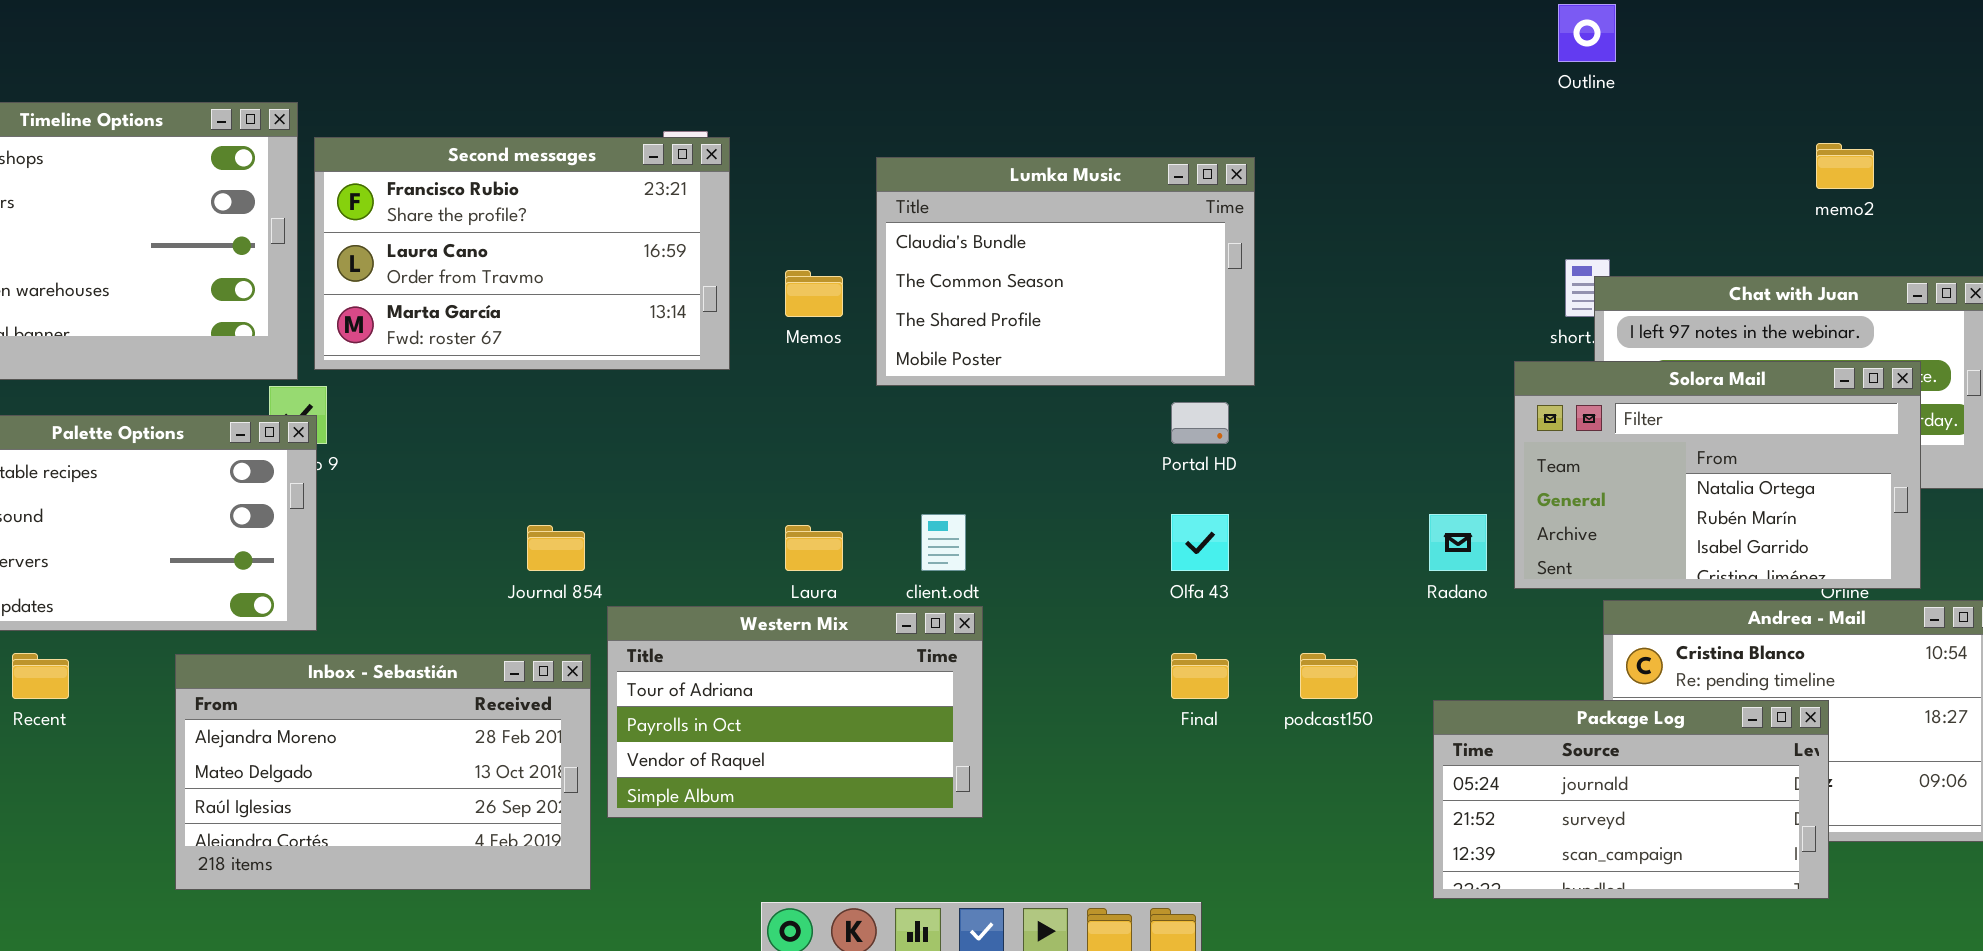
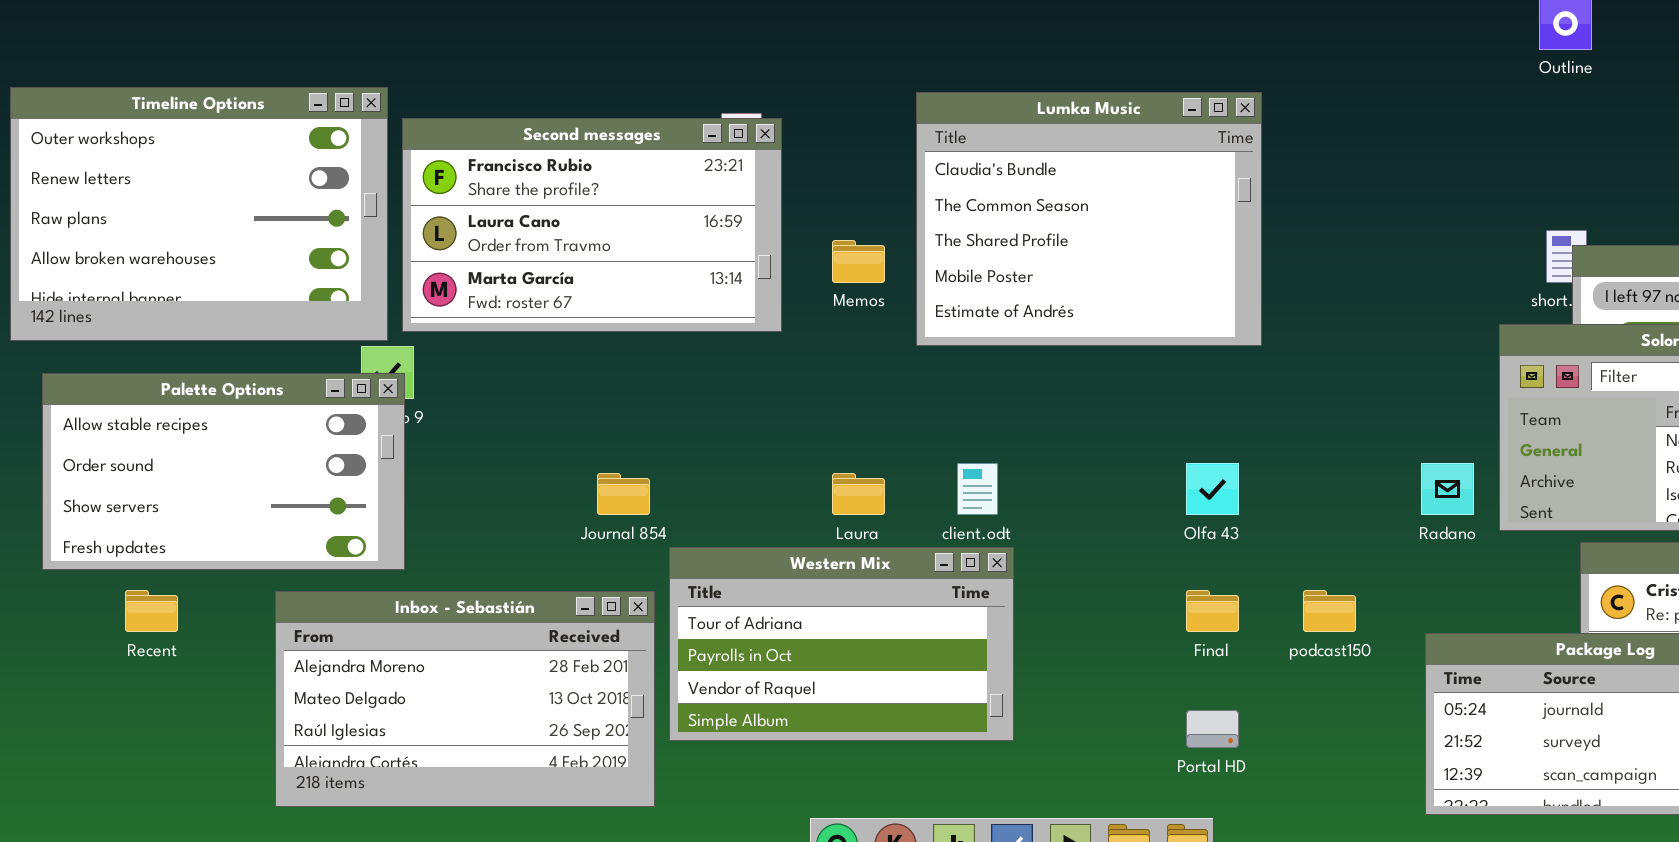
Lumka Music: [876,157,1255,386] -> [916,92,1262,346], resized
Portal HD: [1171,402,1229,444] -> [1186,710,1239,748], moved

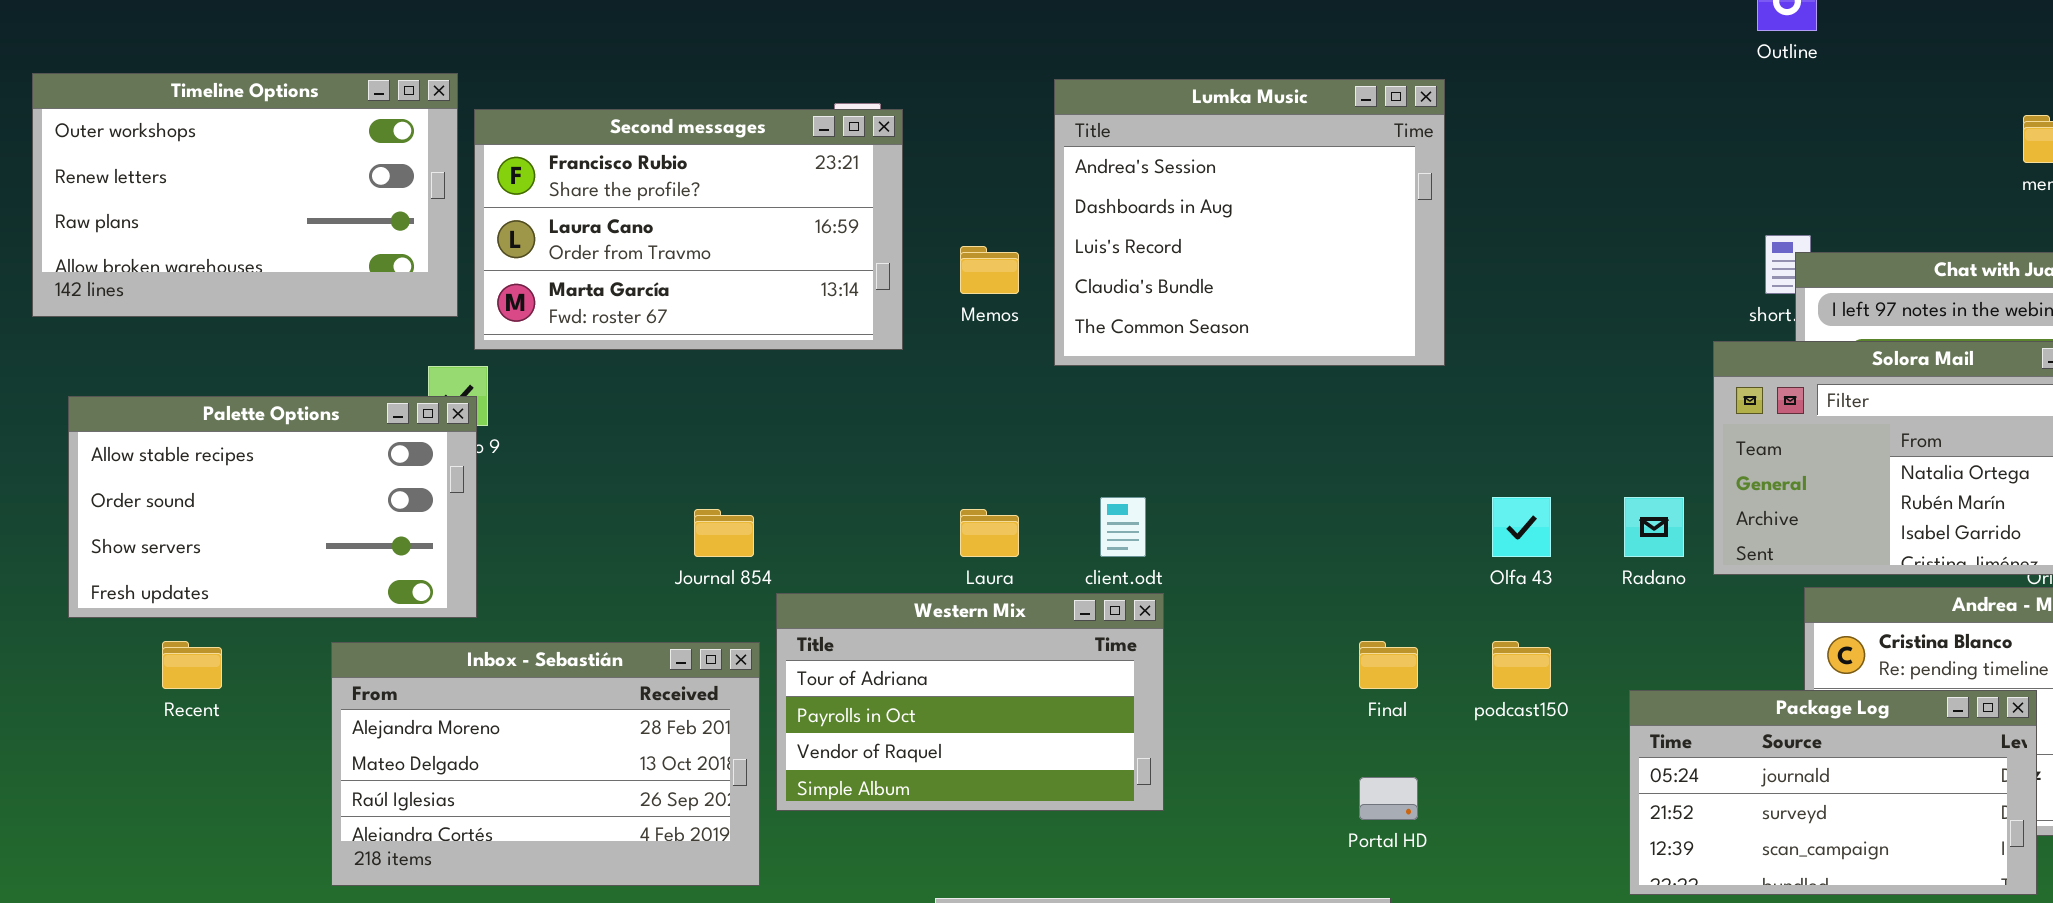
Timeline Options: [10,87,388,341] -> [32,73,458,317], resized
Lumka Music: [916,92,1262,346] -> [1054,79,1445,366], scrolled up 3 rows
Olfa 43: [1186,463,1239,515] -> [1492,497,1551,557], moved

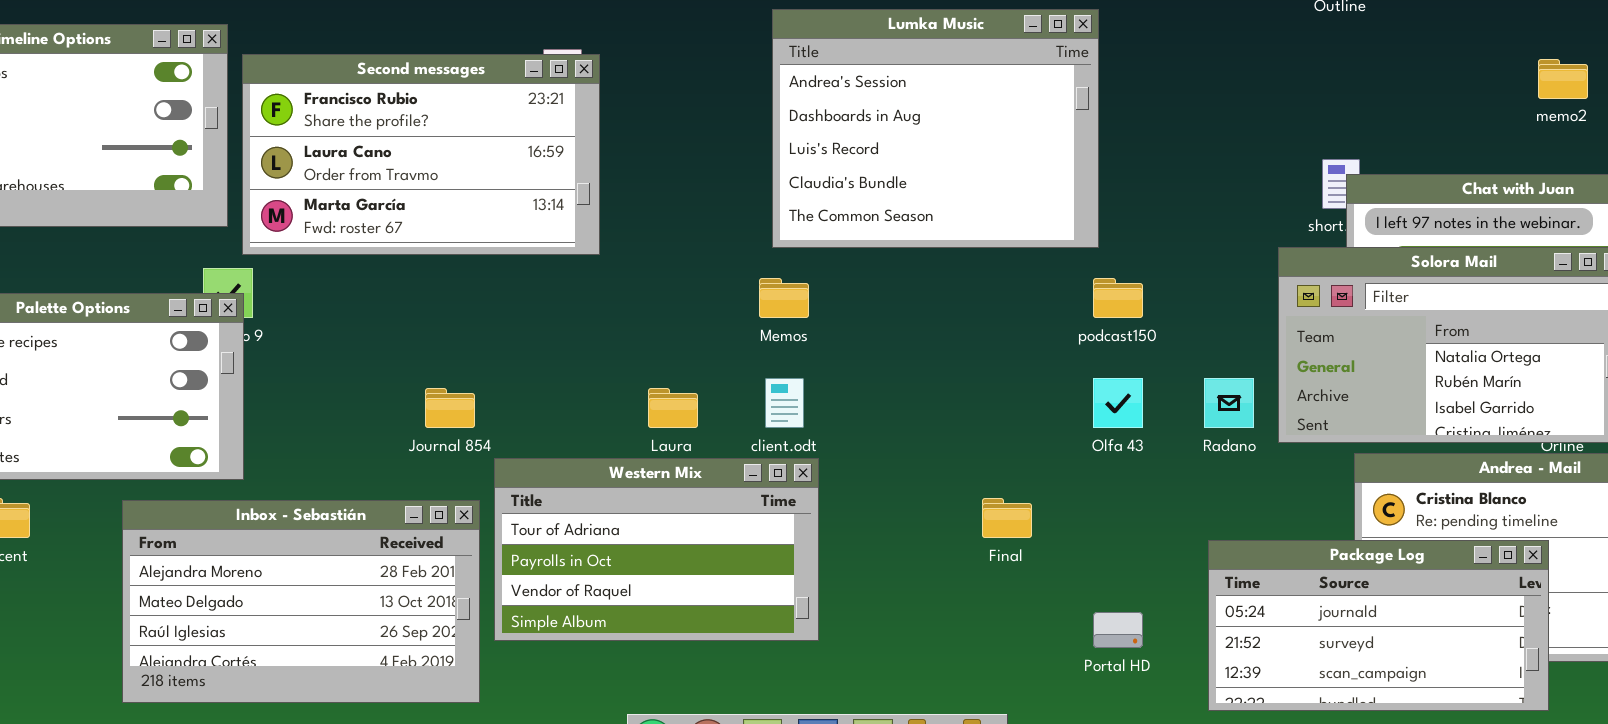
Lumka Music: [1054,79,1445,366] -> [772,9,1099,248], moved
Memos: [960,246,1019,294] -> [759,278,809,318], moved
podcast150: [1492,641,1551,689] -> [1093,278,1143,318], moved
Portal HD: [1359,777,1418,820] -> [1093,612,1143,648], moved

